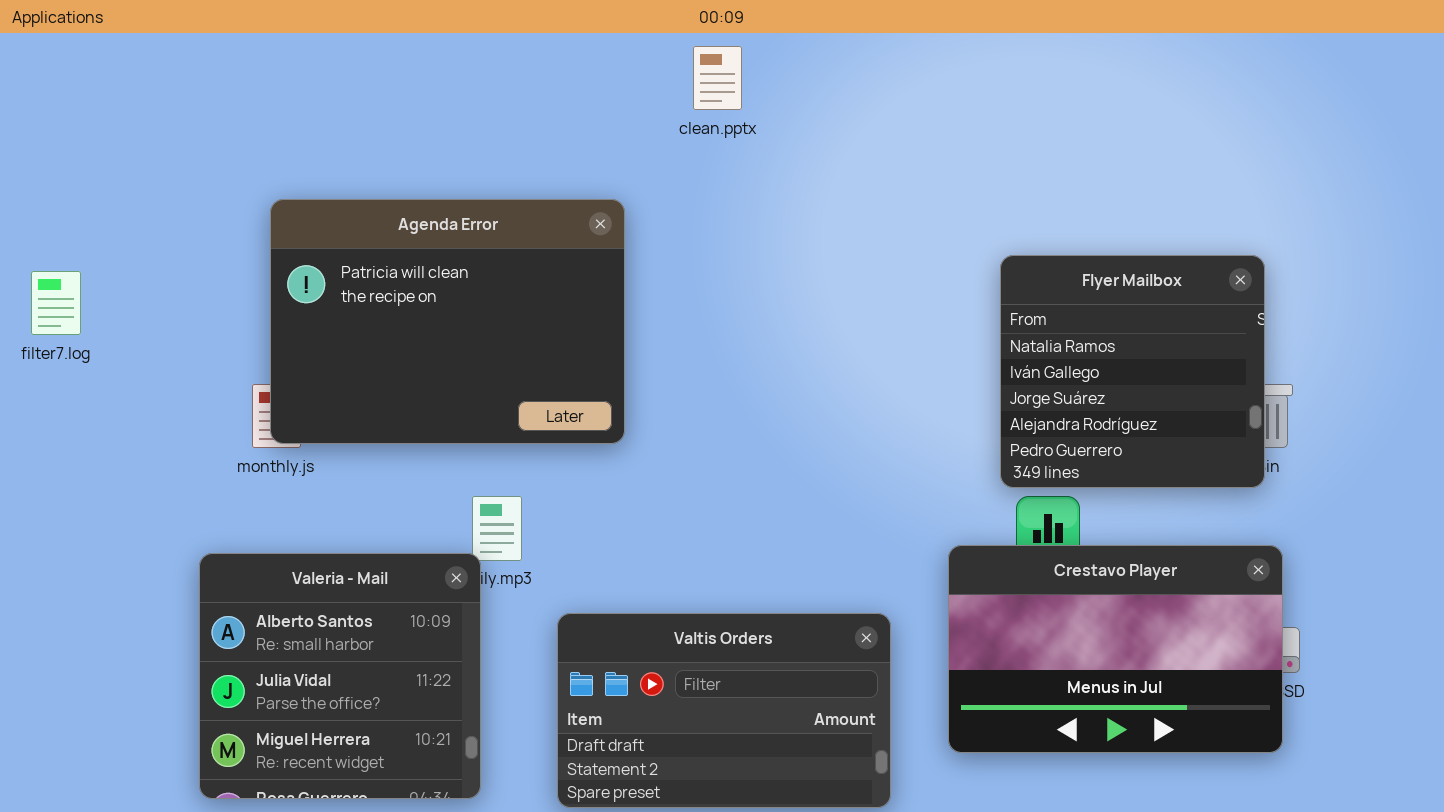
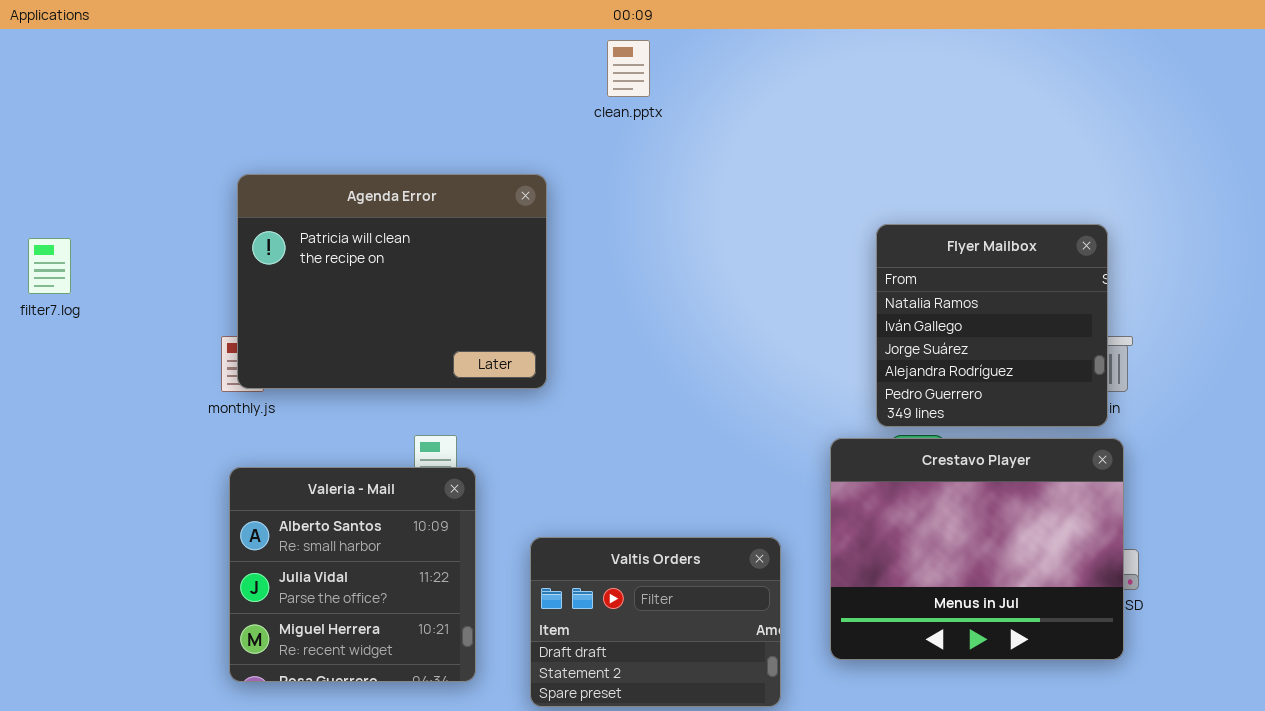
Crestavo Player: [948,545,1283,753] -> [830,438,1124,660], resized
Valeria - Mail: [199,553,481,799] -> [229,467,476,682], moved
Valtis Orders: [557,613,891,808] -> [530,537,781,707], resized

